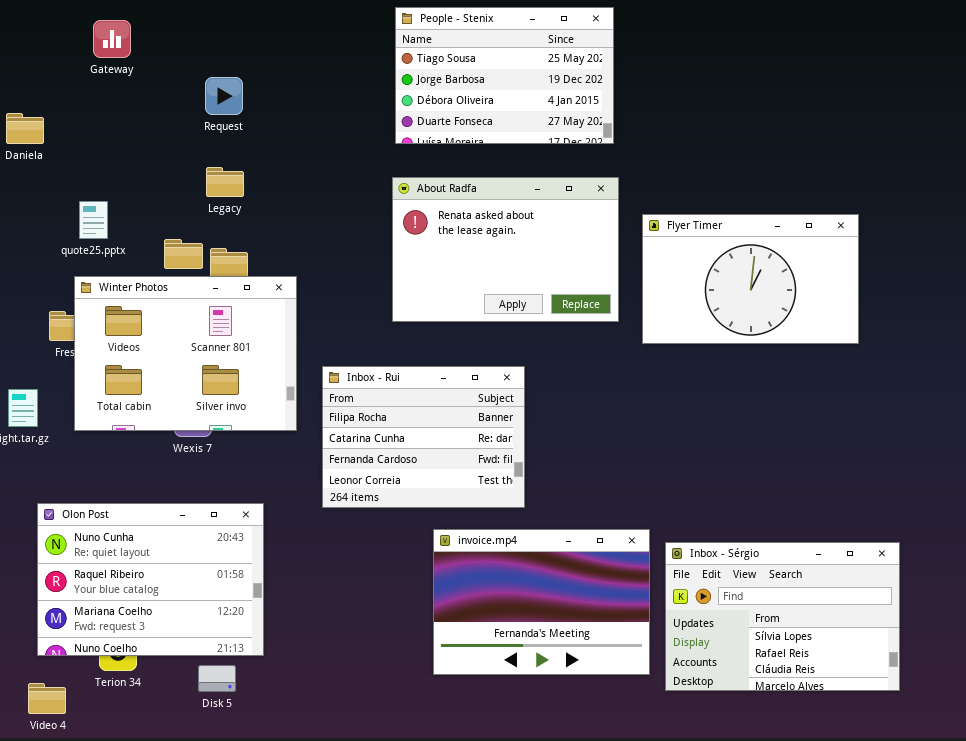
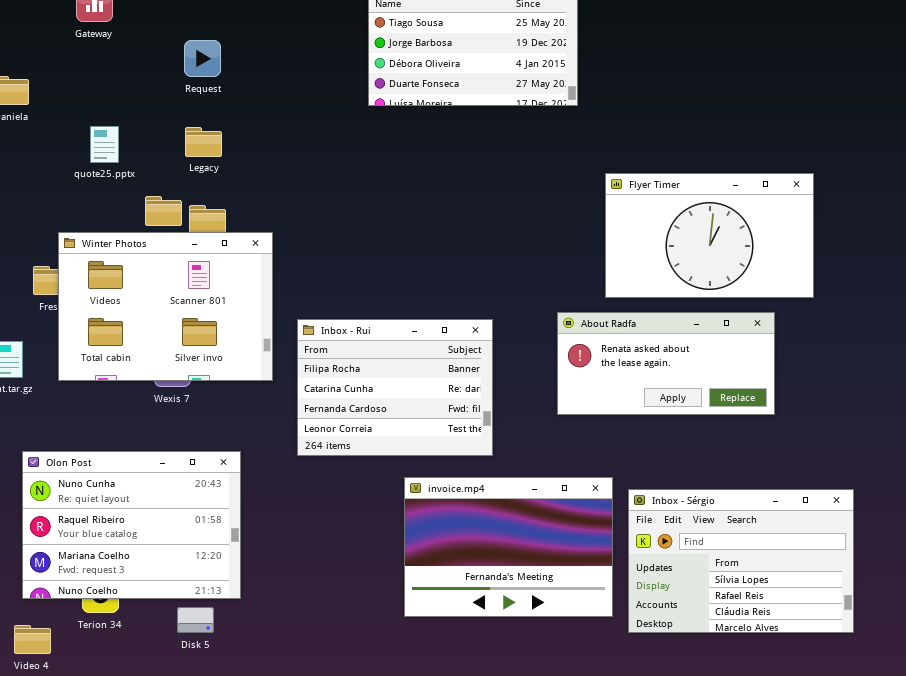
About Radfa: [392,177,619,322] -> [557,312,775,415], moved, resized
quote25.pptx: [79,201,108,239] -> [90,126,119,163], moved

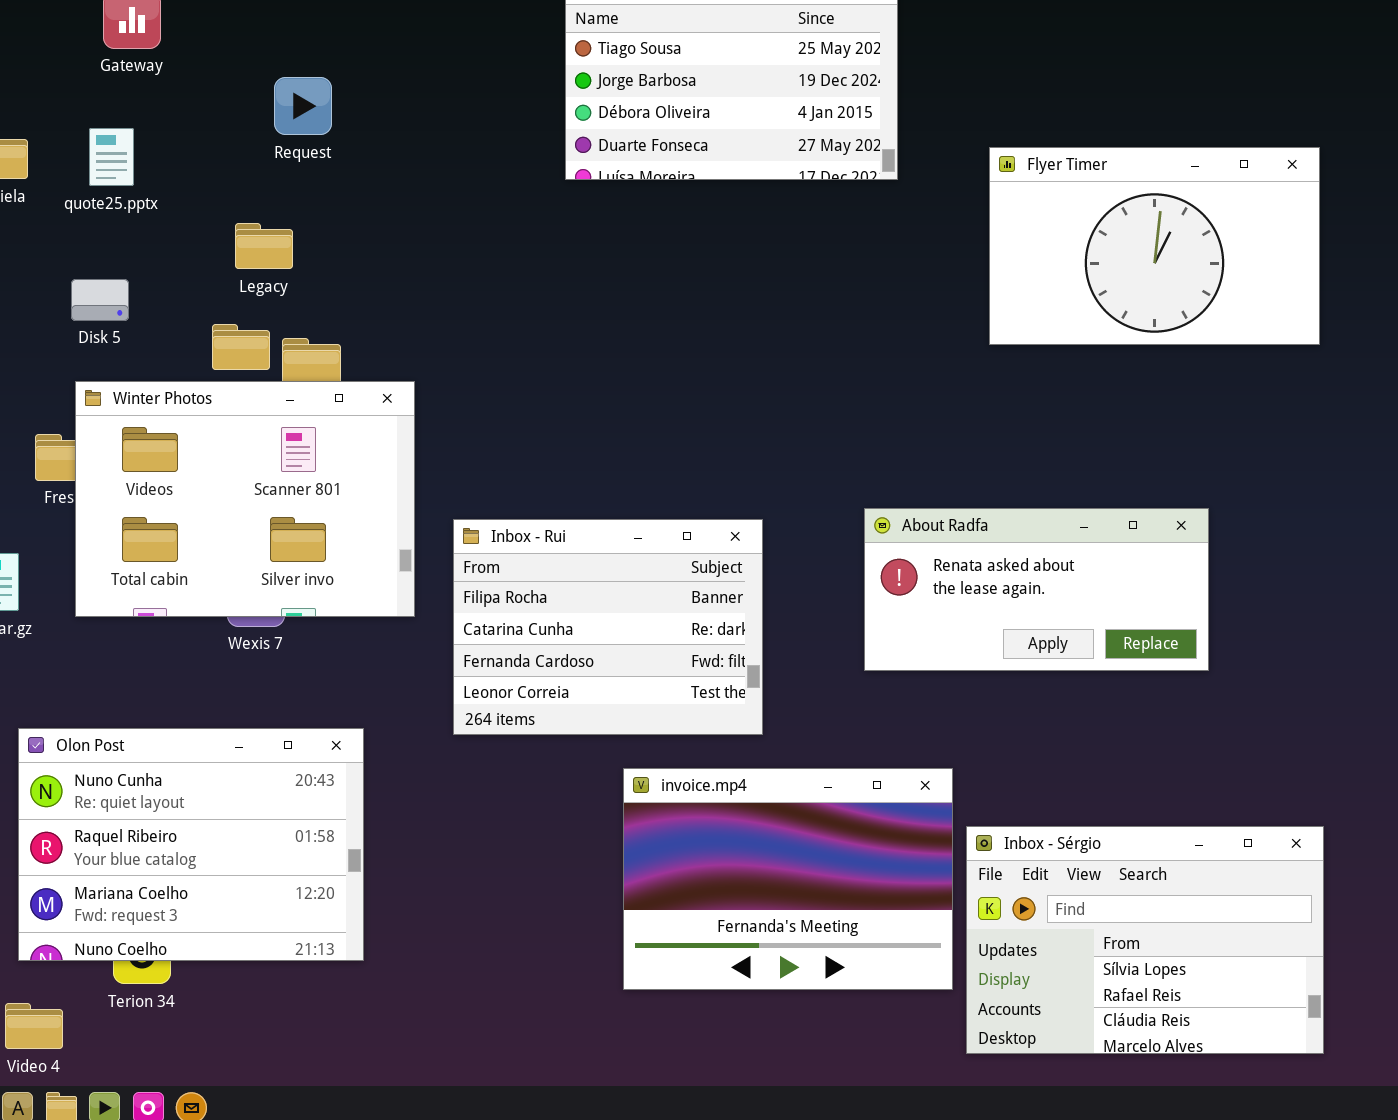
quote25.pptx: [90,126,119,163] -> [89,128,134,186], moved
Legacy: [185,127,222,157] -> [235,223,293,269], moved
Flyer Timer: [605,173,814,298] -> [989,147,1320,345], moved
Inbox - Sérgio: [628,489,854,633] -> [966,826,1324,1054], moved
Disk 5: [177,607,214,633] -> [71,279,129,321], moved

